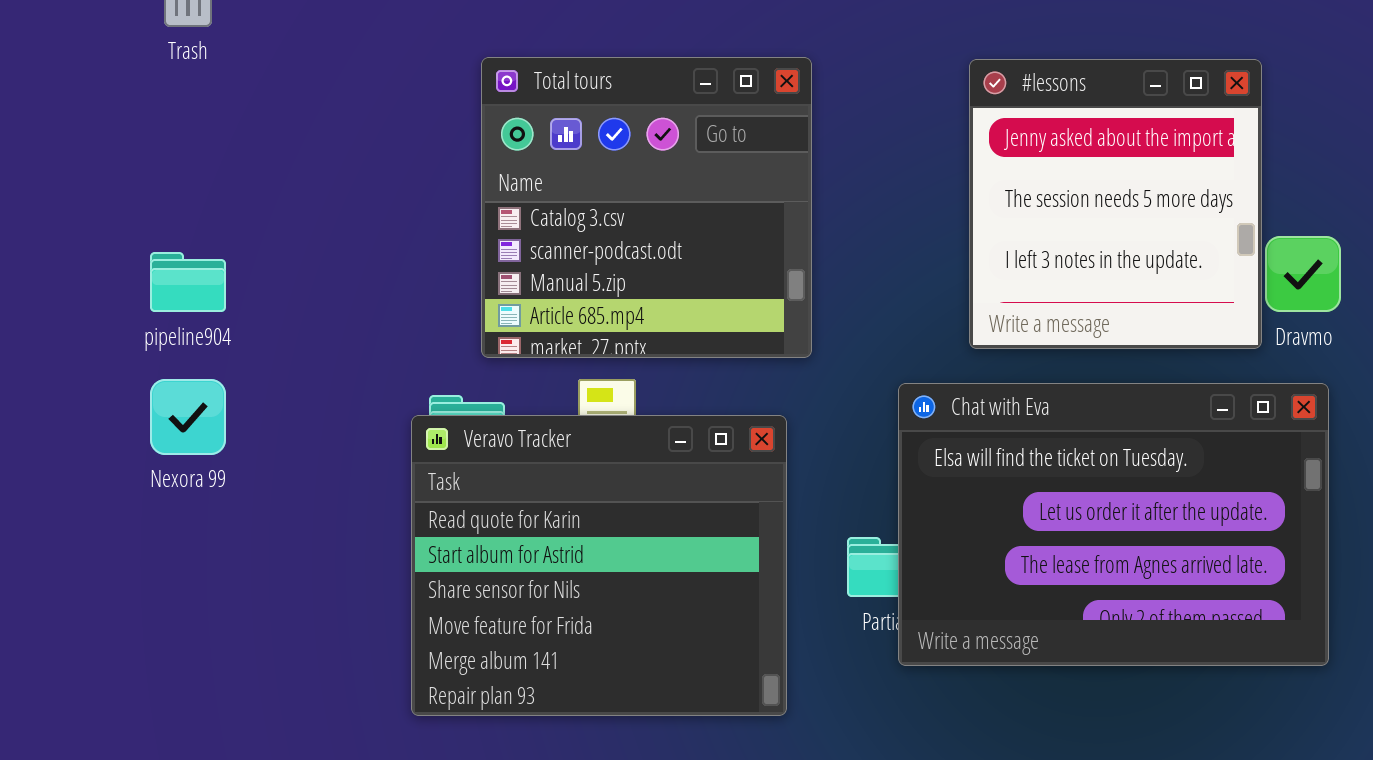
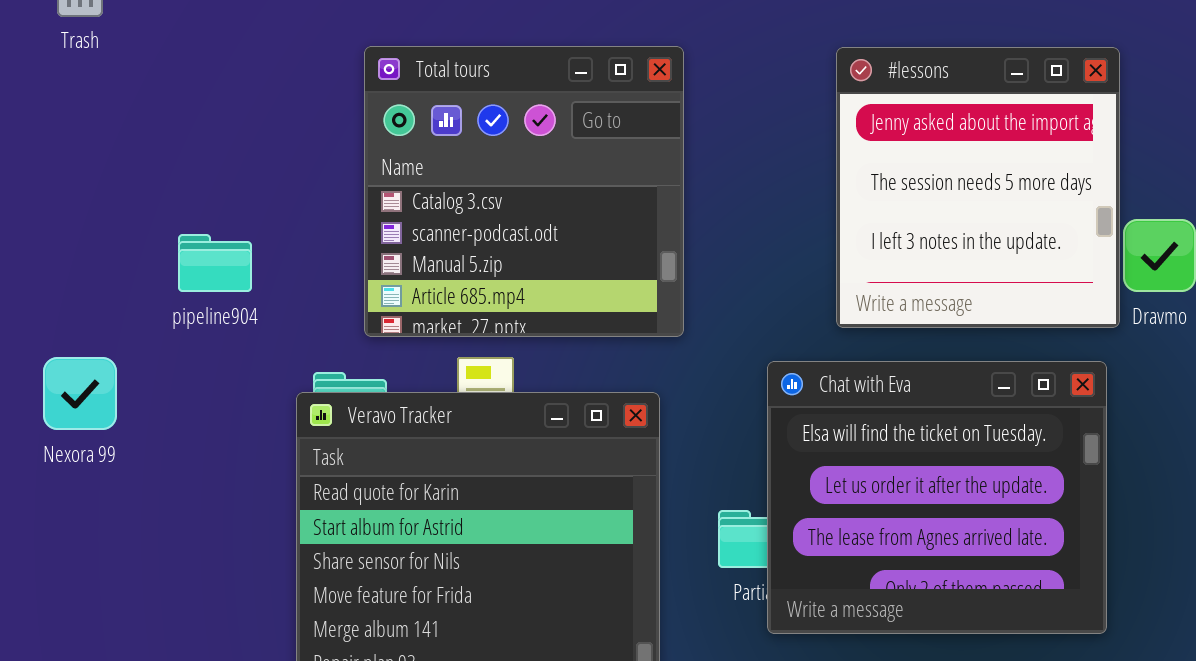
pipeline904: [150,252,226,312] -> [178,234,252,292], moved
Chat with Eva: [898,383,1329,666] -> [767,361,1107,634], resized

